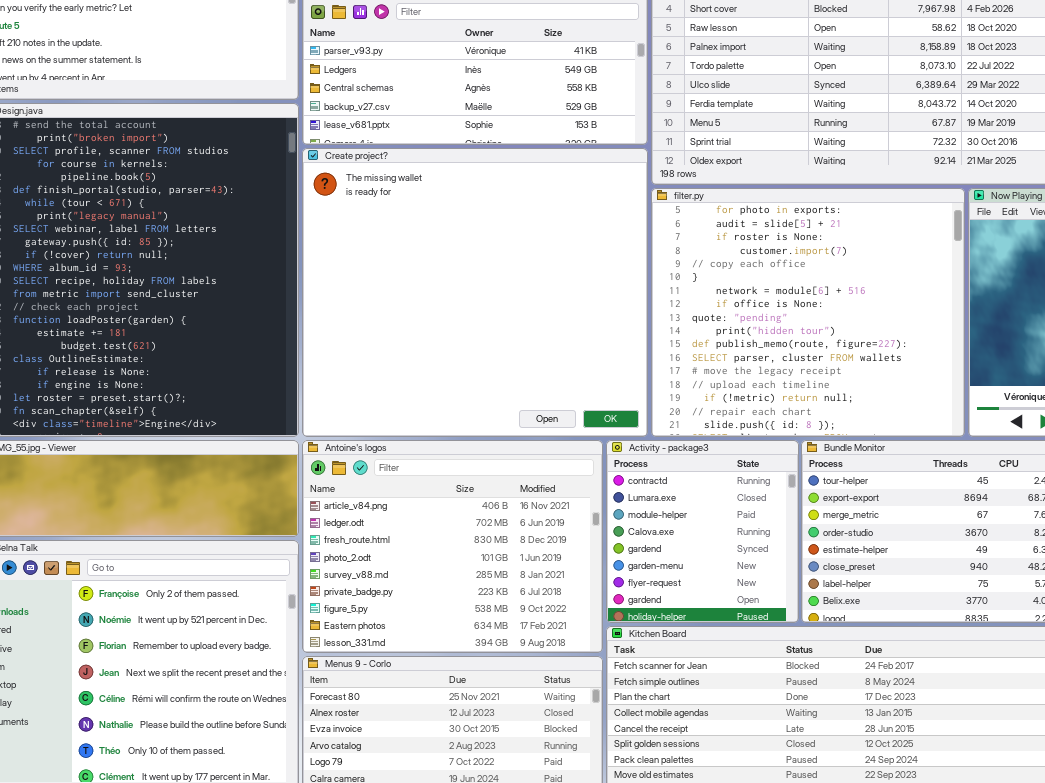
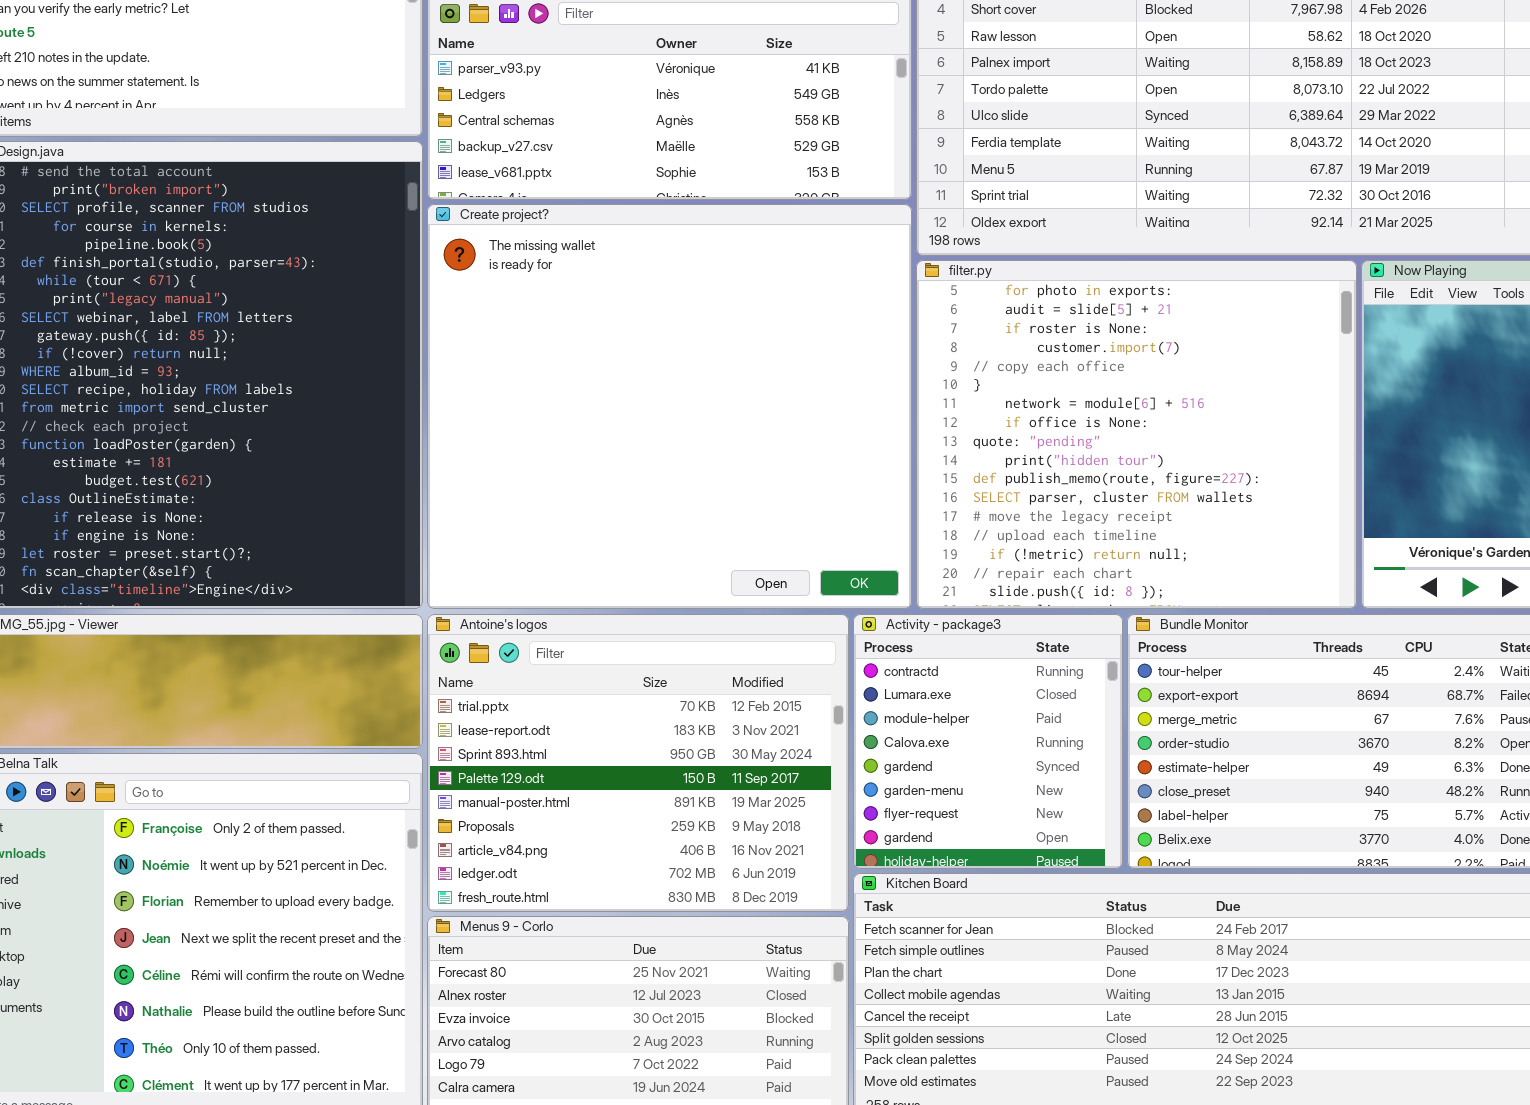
Antoine's logos: [302,440,603,653] -> [427,614,849,912], scrolled up 6 rows

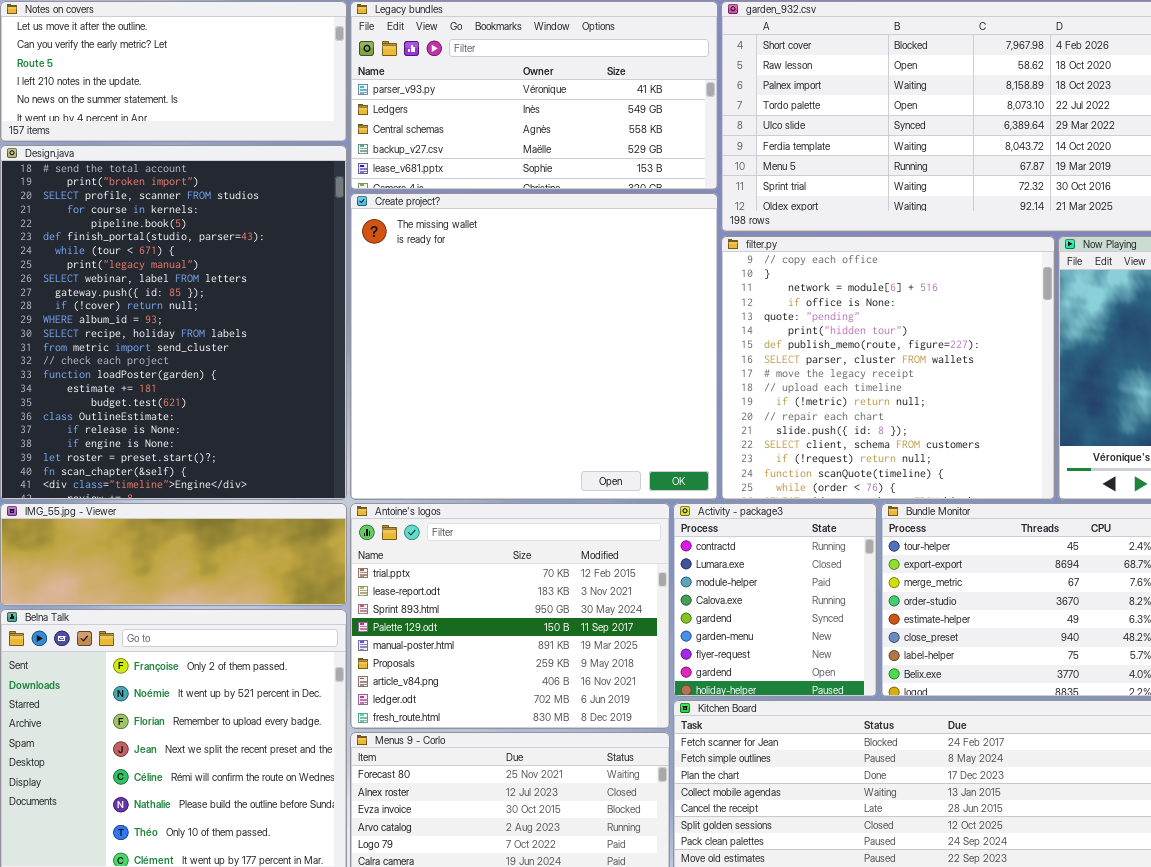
filter.py: [916,260,1357,609] -> [721,236,1055,500], scrolled down 4 rows

